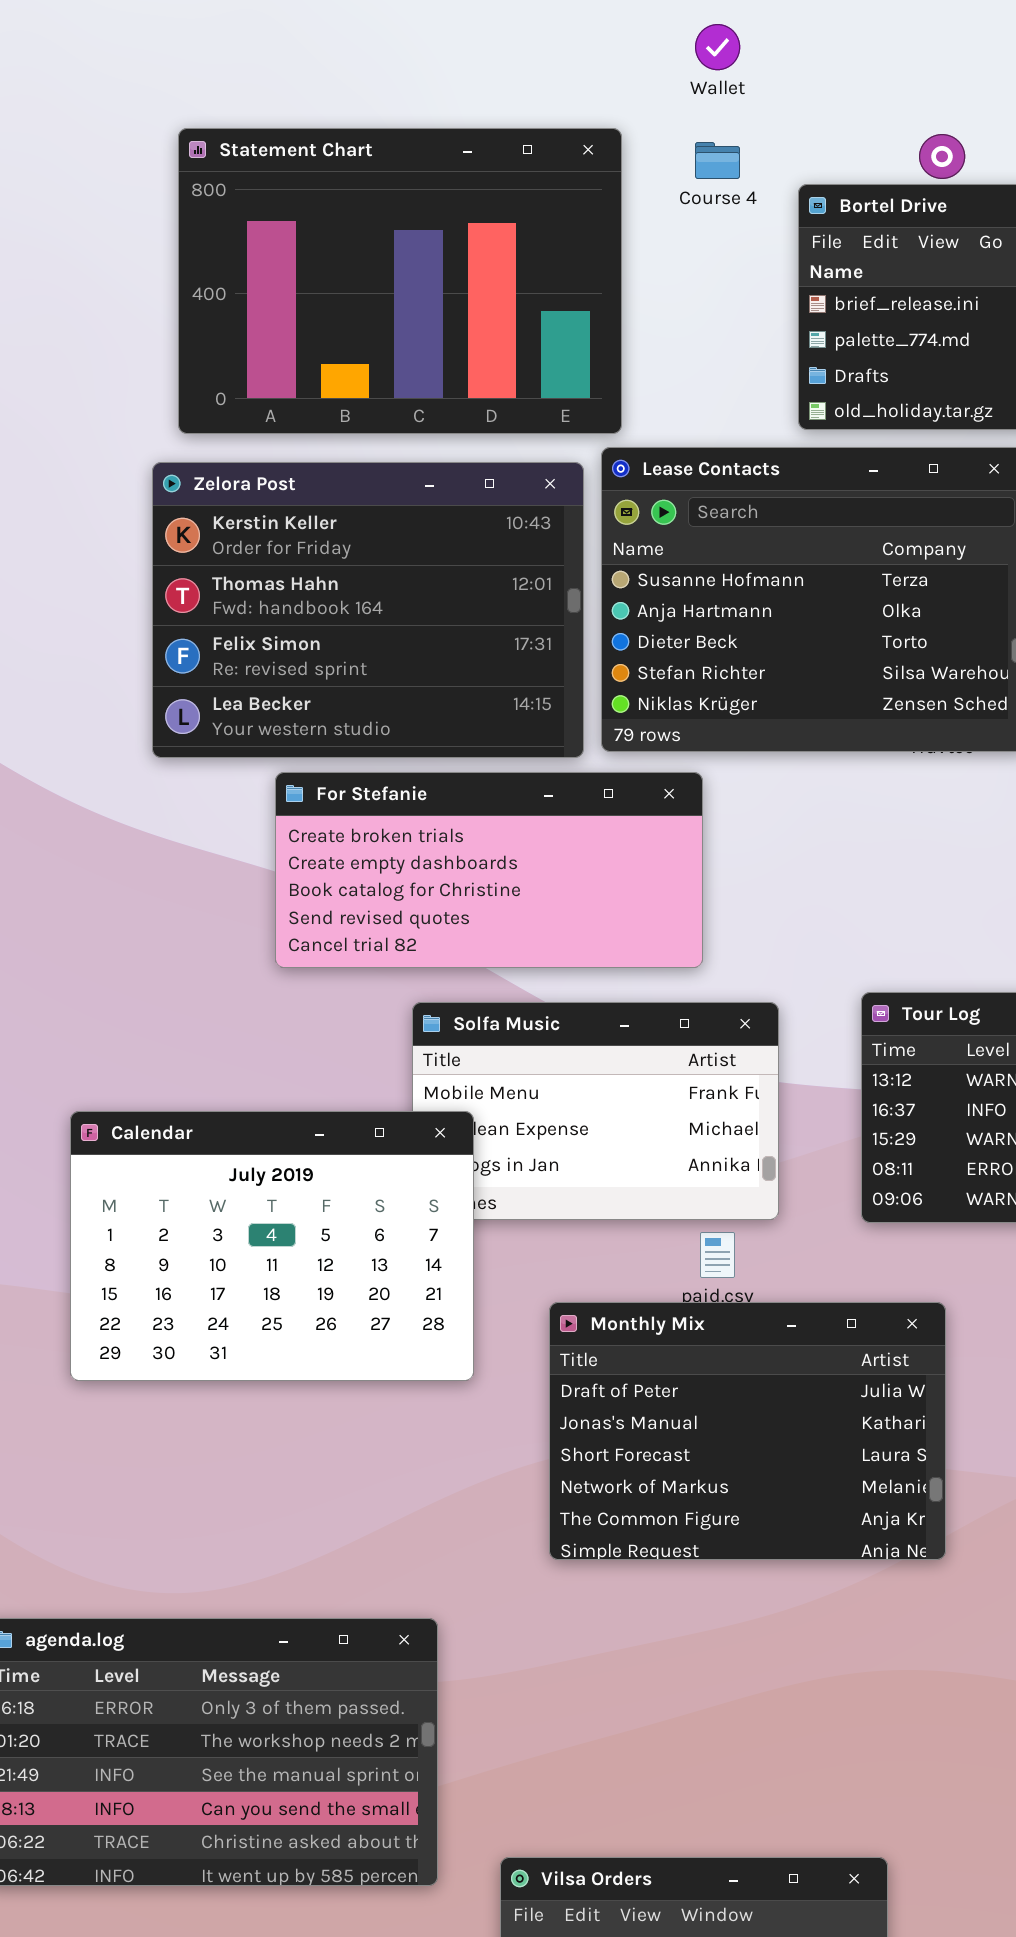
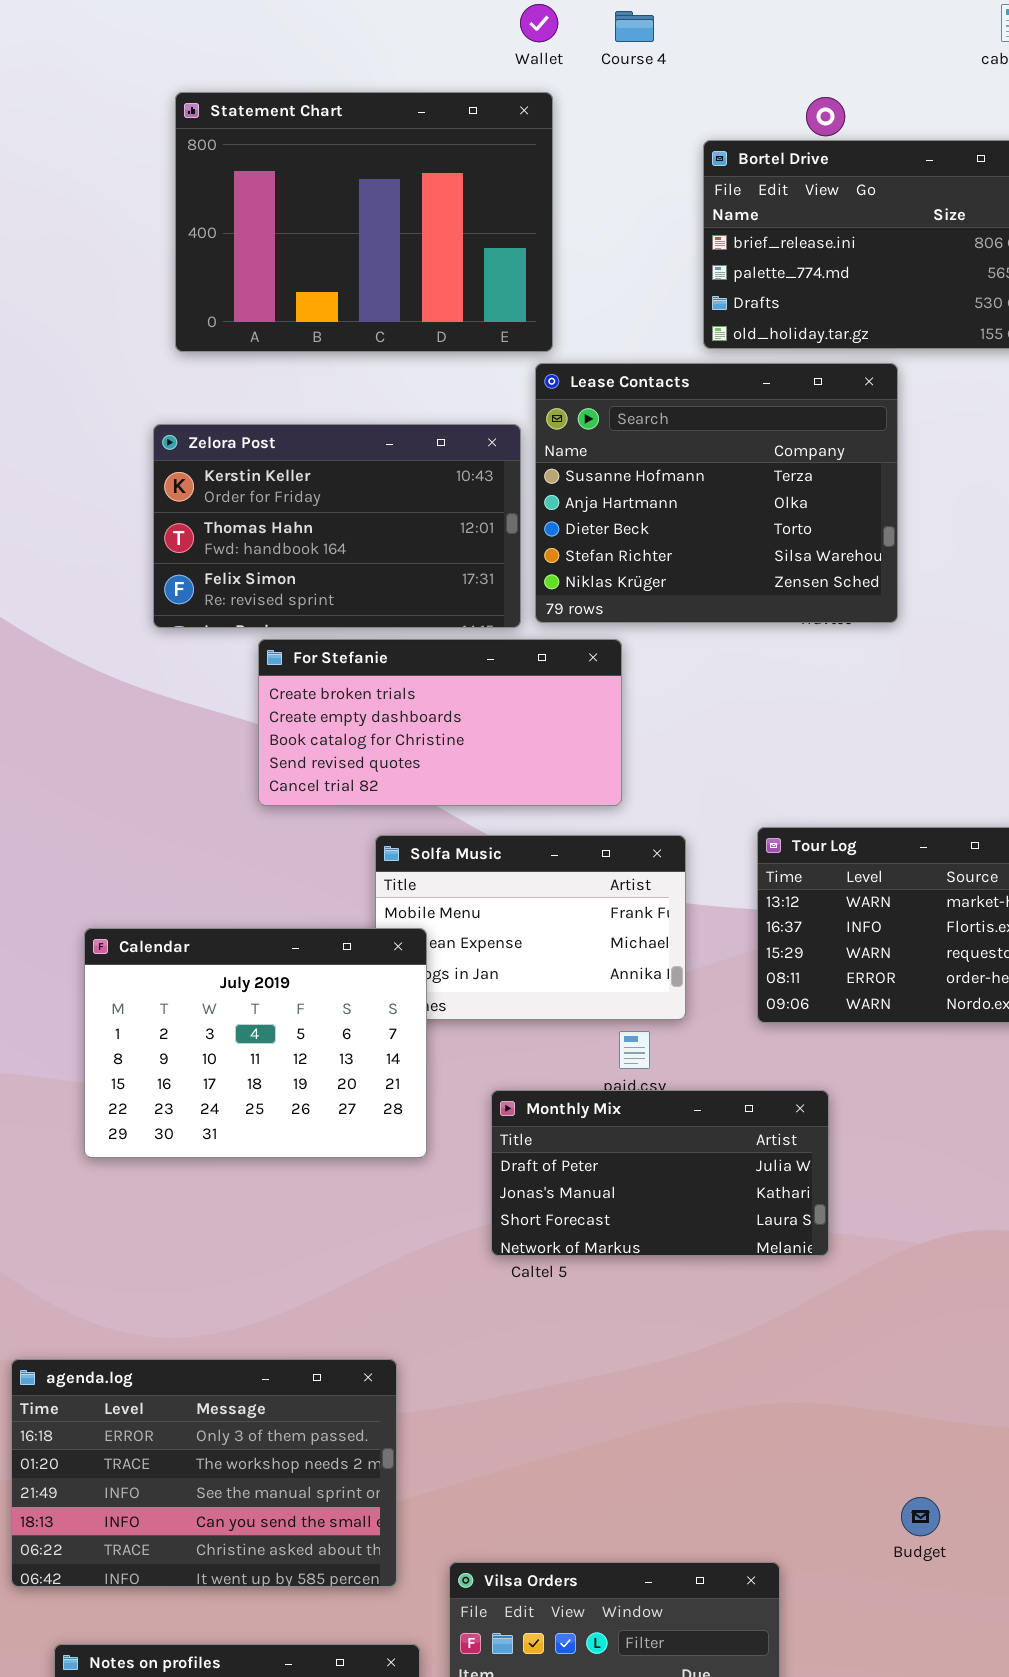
Wallet: [695,24,740,70] -> [520,4,558,42], moved
Course 4: [695,142,740,179] -> [615,11,654,42], moved
Zelora Post: [152,462,584,758] -> [153,424,521,628], resized
Monthly Mix: [549,1302,946,1560] -> [491,1090,829,1256], resized

